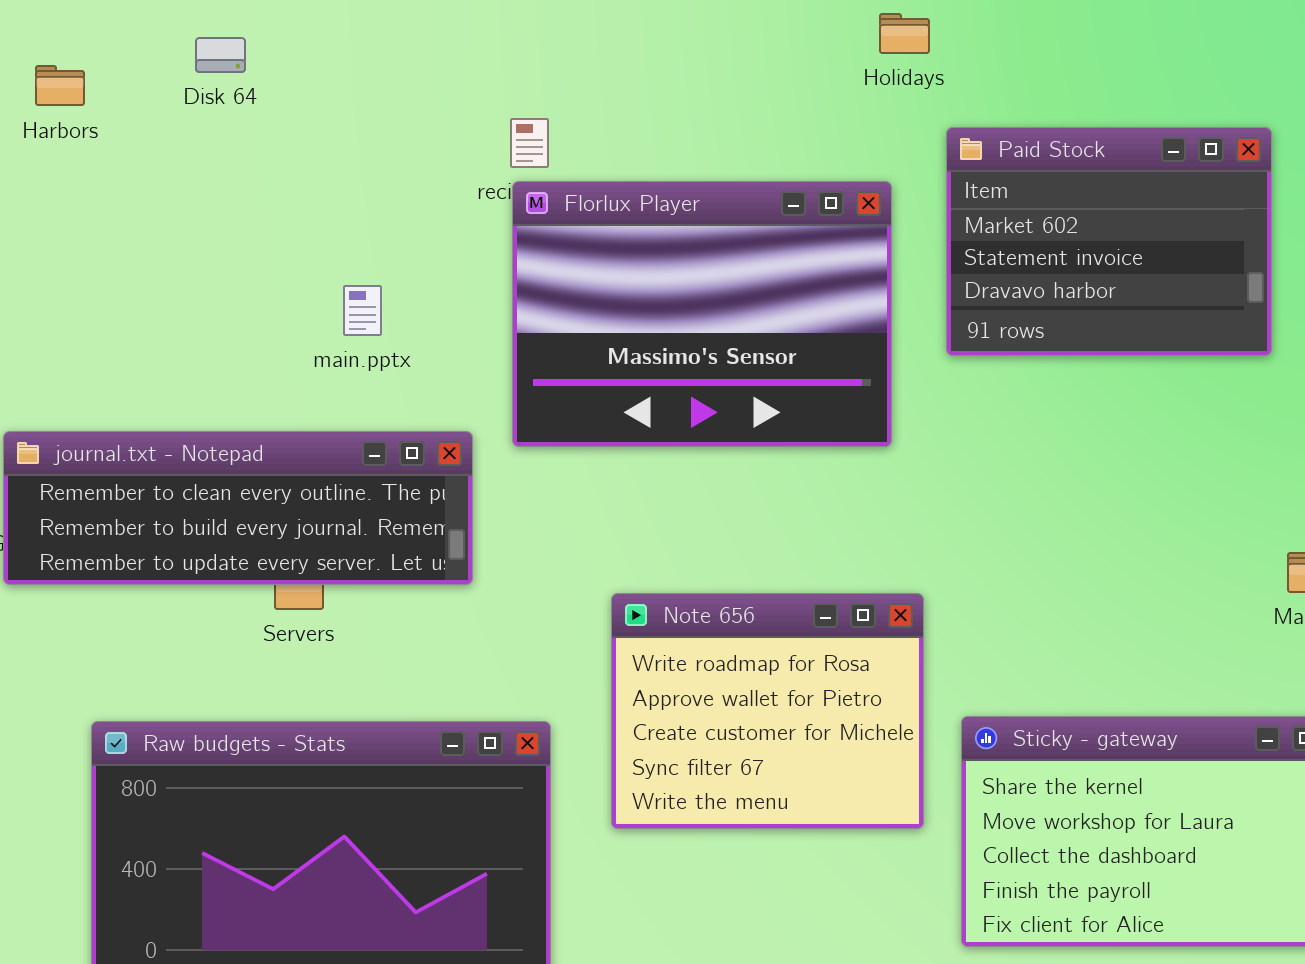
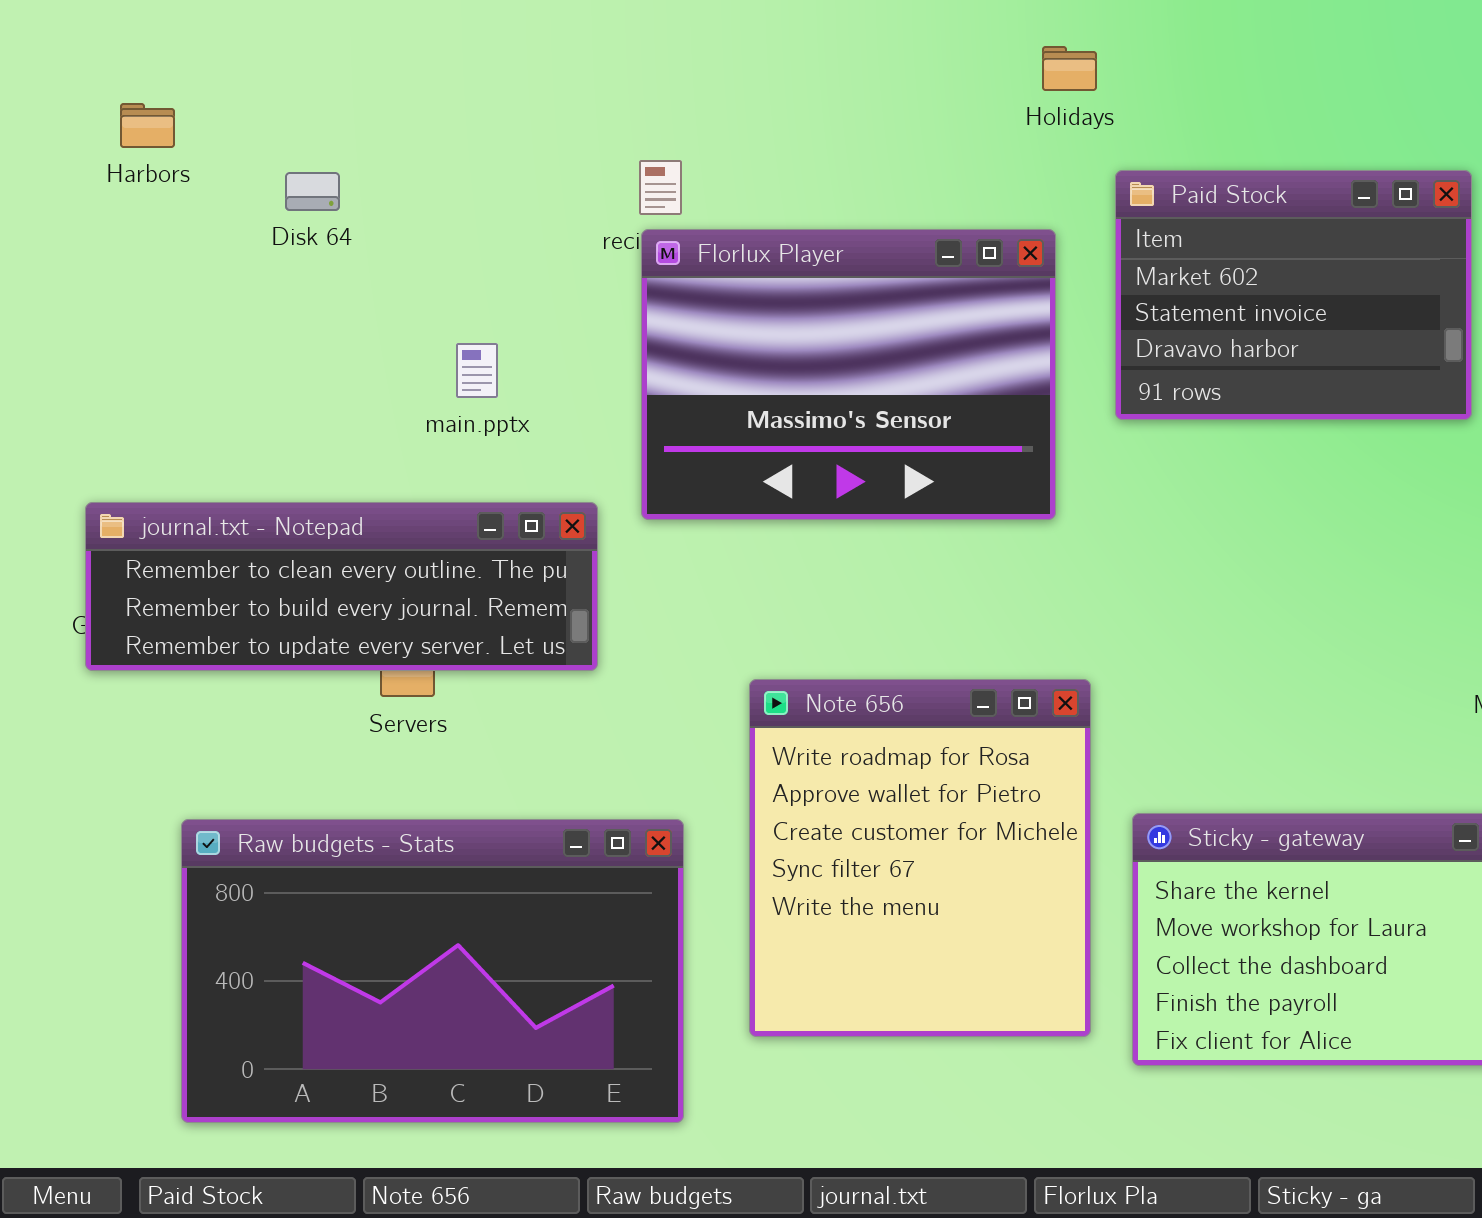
Disk 64: [195,37,246,73] -> [285,172,340,211], moved
Note 656: [611,593,924,829] -> [749,679,1091,1037], resized

